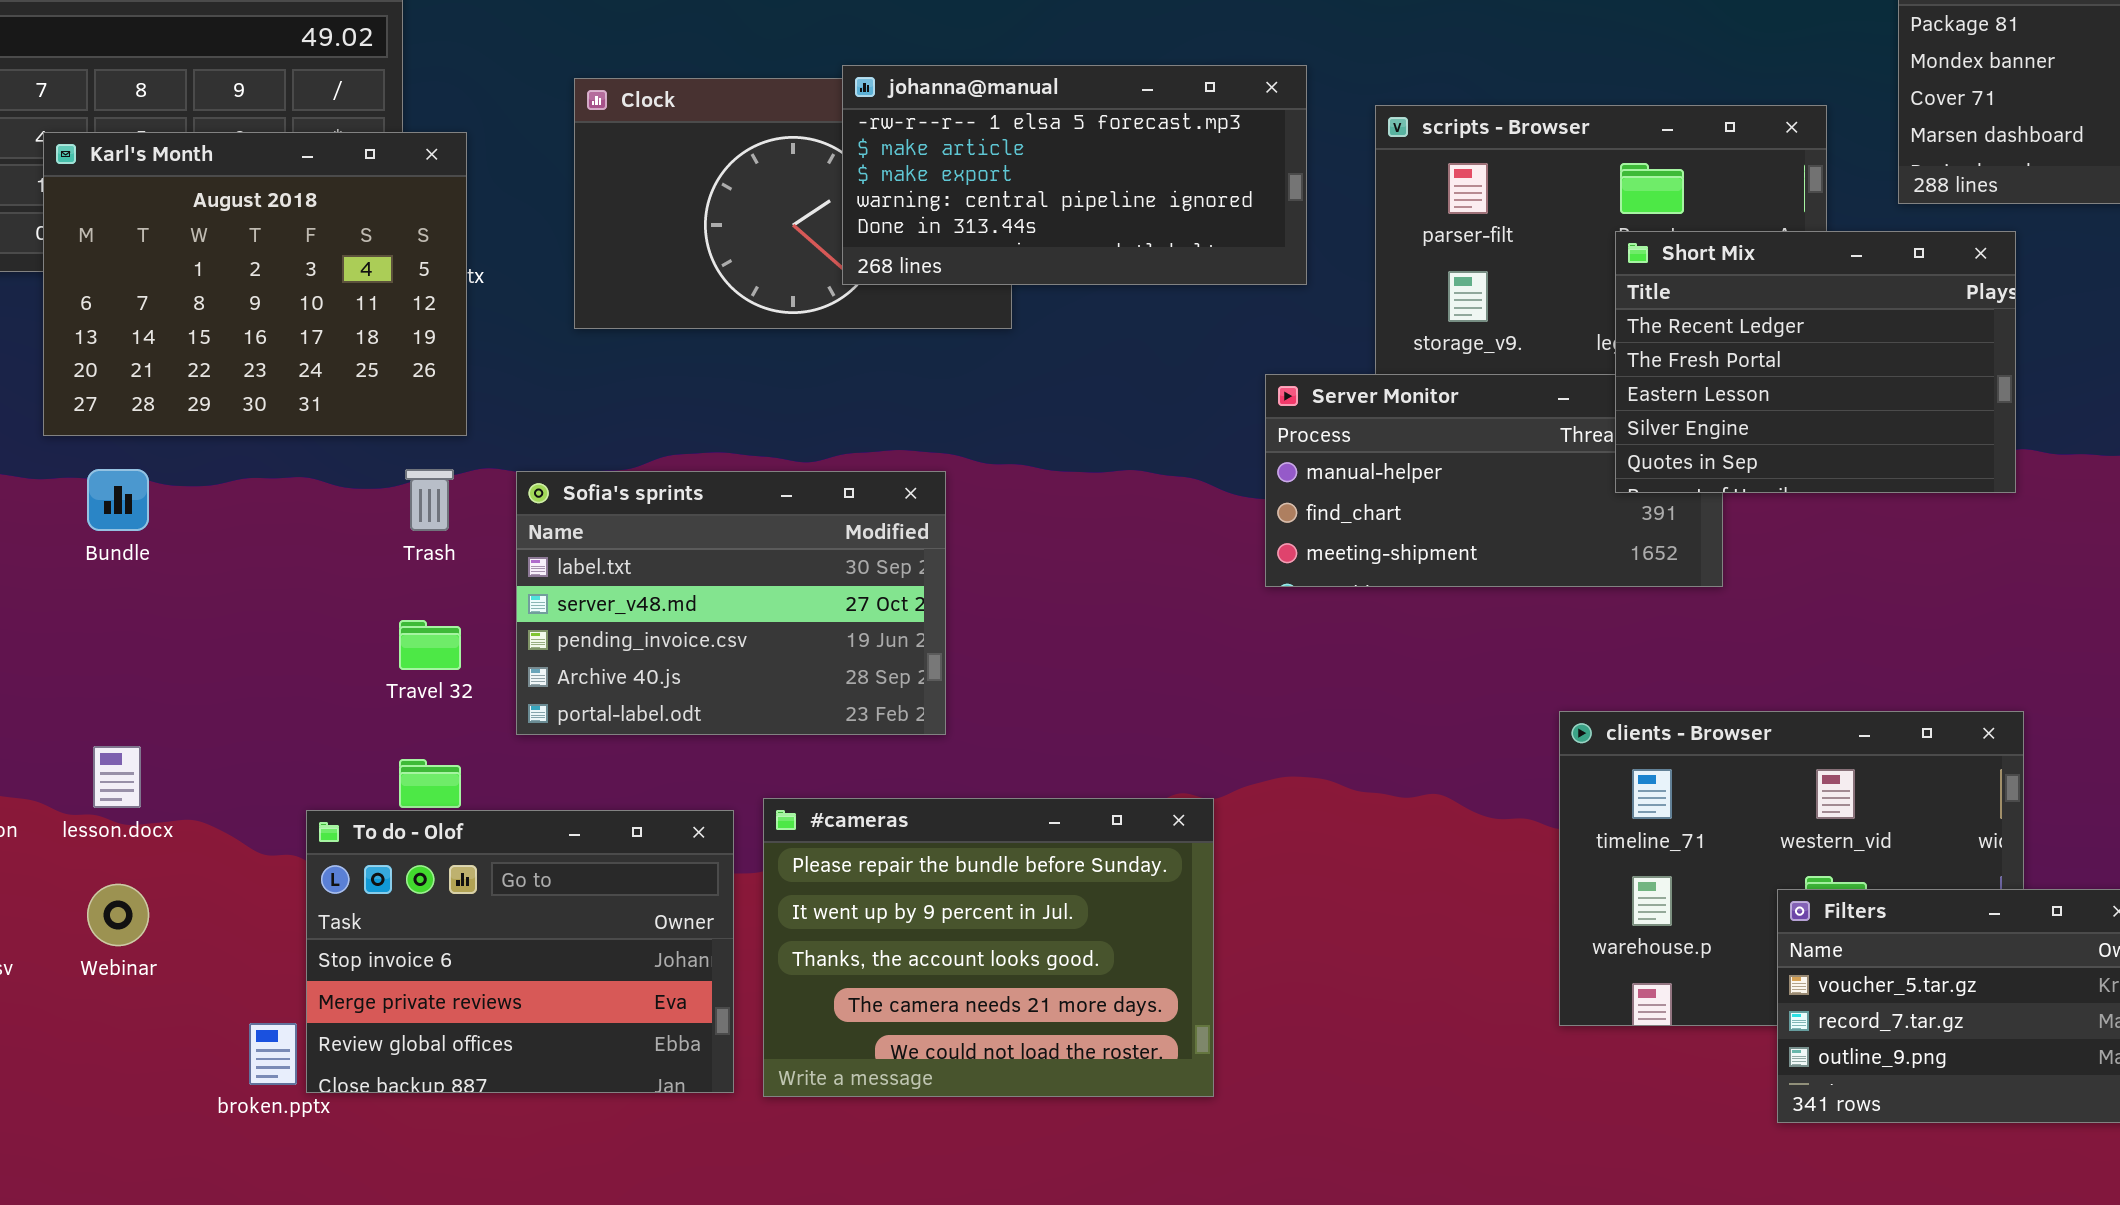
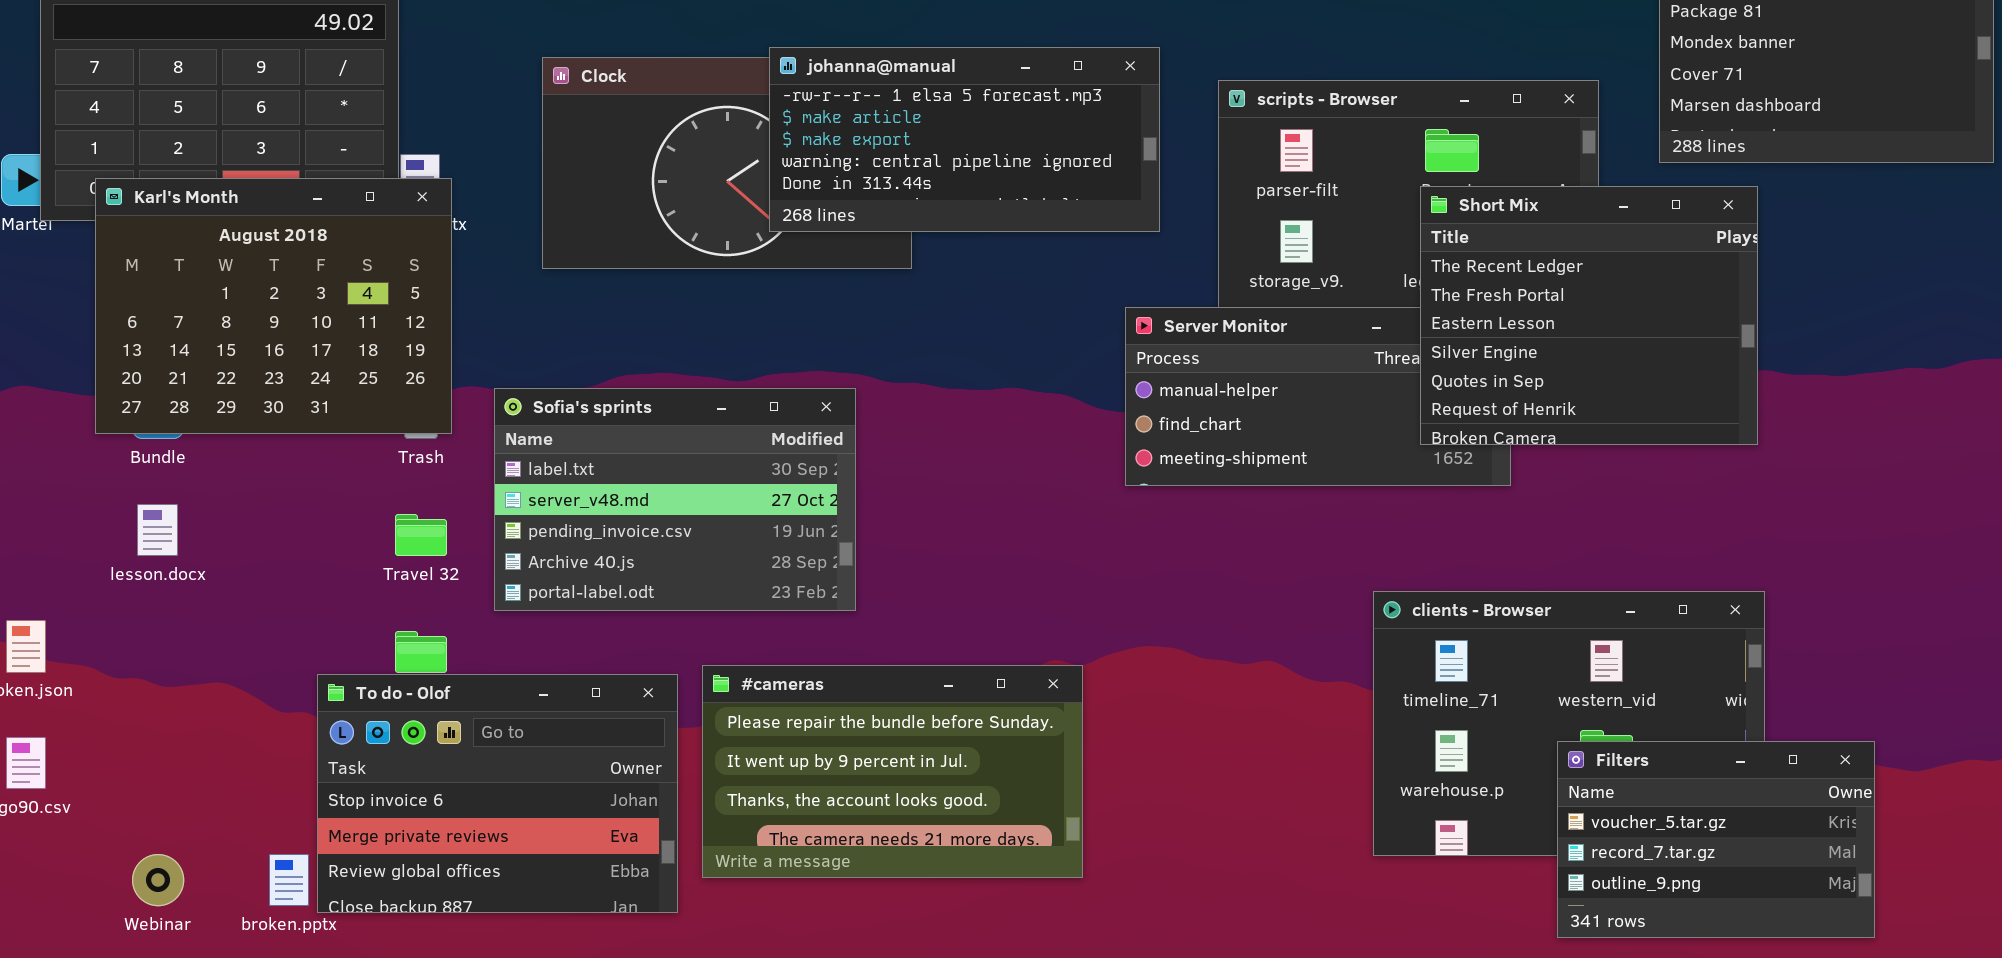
Karl's Month: [43,132,467,436] -> [95,178,452,434], moved
Short Mix: [1615,231,2016,493] -> [1420,186,1758,445], resized
lesson.docx: [93,746,141,808] -> [137,504,178,556], moved
#cameras: [763,798,1214,1097] -> [702,665,1083,878], resized
Webinar: [87,884,149,946] -> [132,854,184,906], moved

